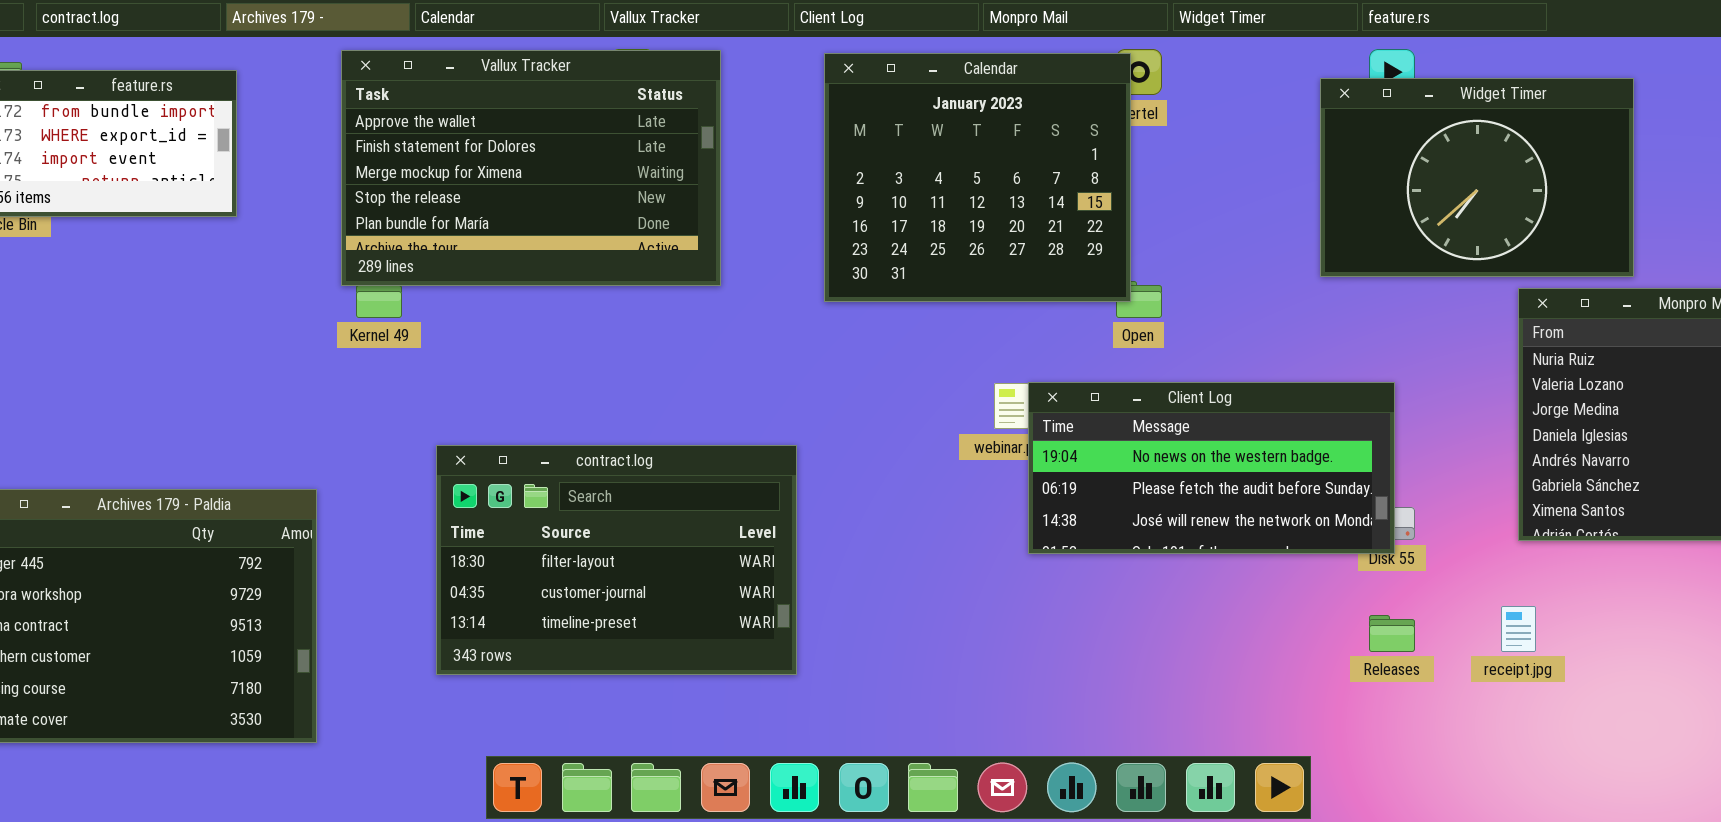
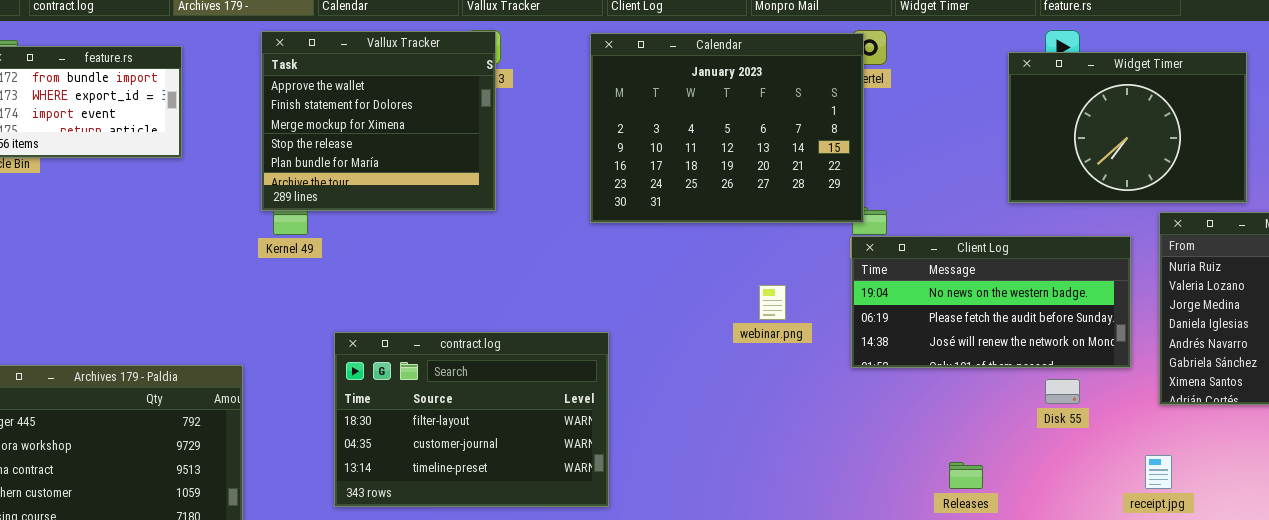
Vallux Tracker: [341,50,721,286] -> [261,31,496,211], resized
Calendar: [824,53,1131,302] -> [590,33,864,223], resized
Client Log: [1028,382,1395,554] -> [851,236,1131,368], moved
Releases: [1369,615,1415,652] -> [949,462,983,489], moved

